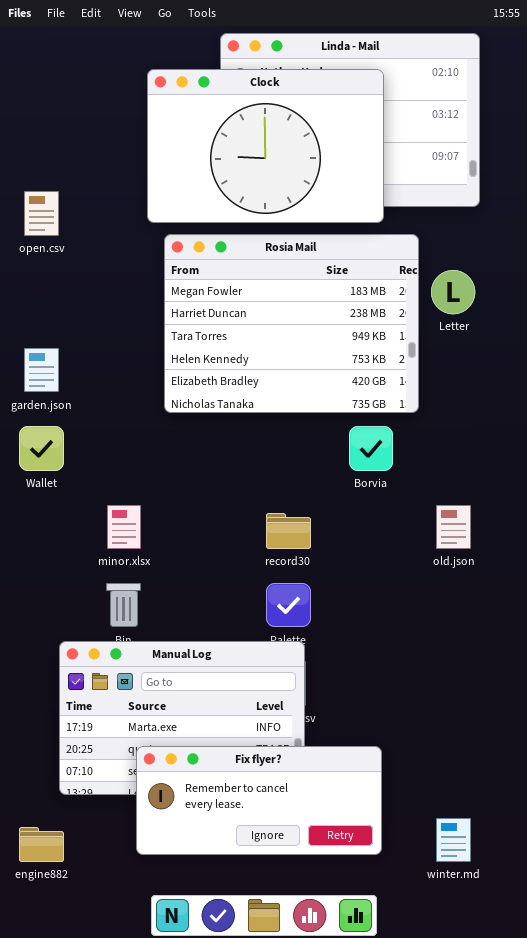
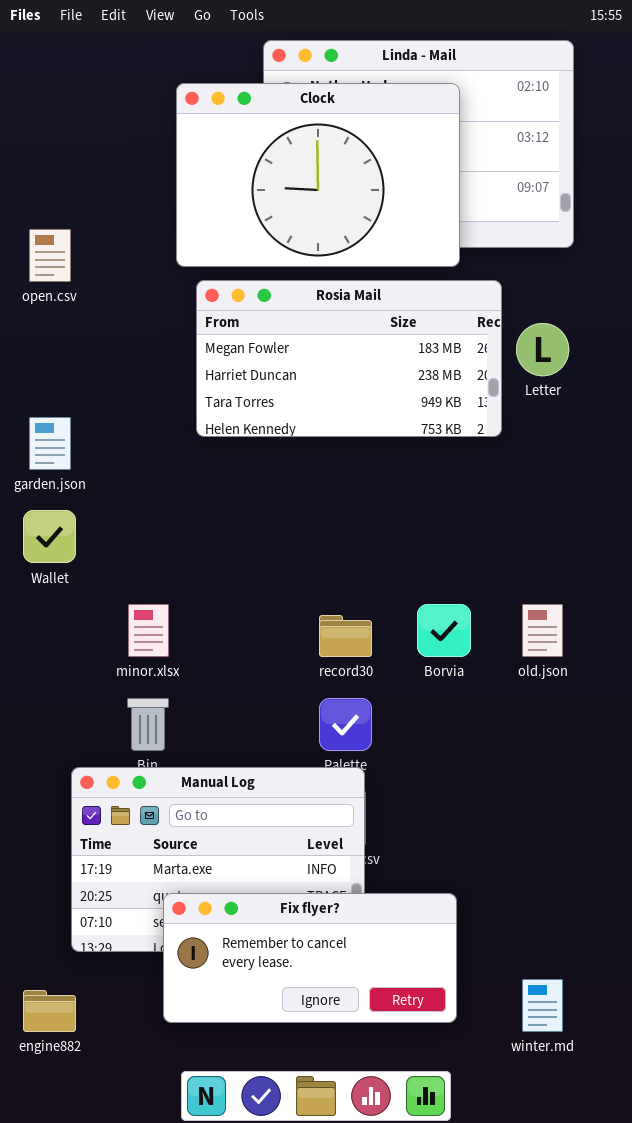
Rosia Mail: [164,234,419,413] -> [196,280,502,437], resized
Borvia: [349,426,393,471] -> [417,604,471,657], moved

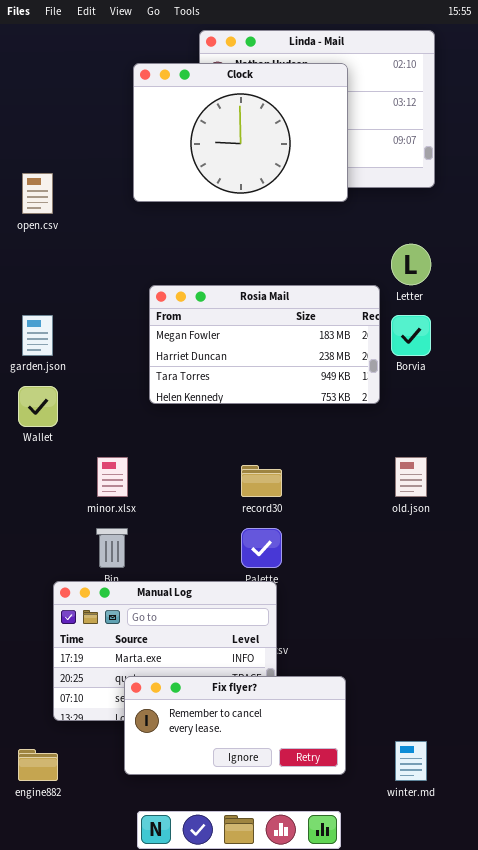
Rosia Mail: [196,280,502,437] -> [149,285,380,404], moved
Borvia: [417,604,471,657] -> [391,315,431,356], moved

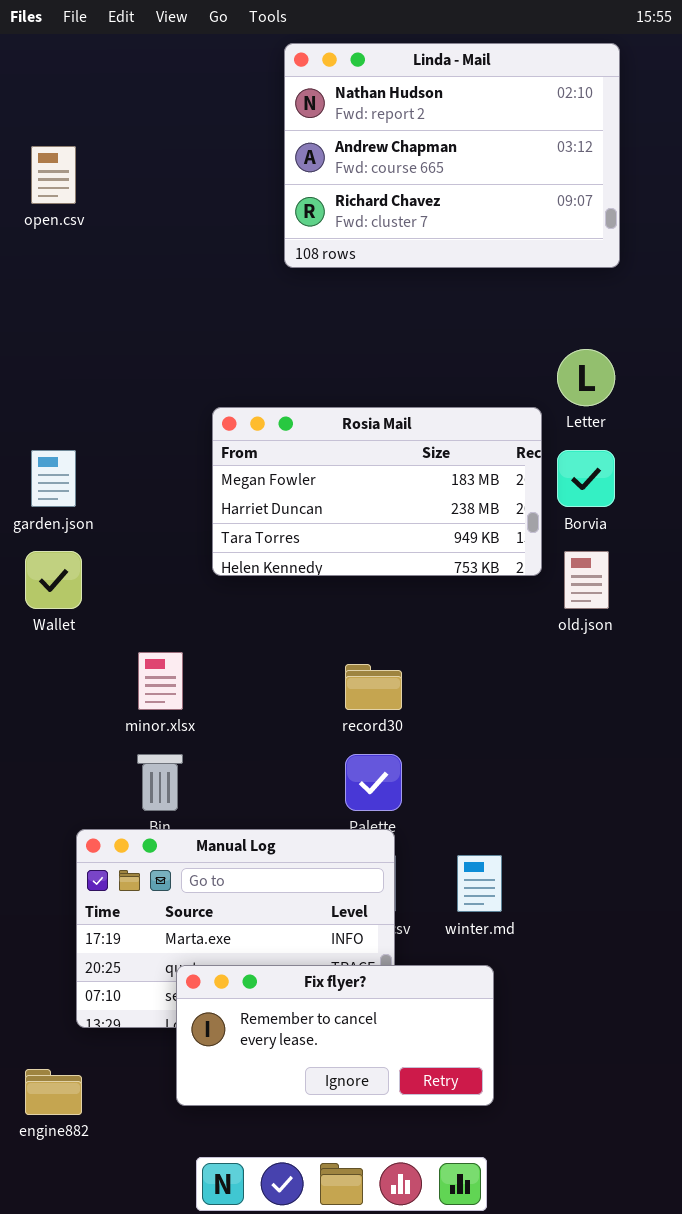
Clock: [133,63,348,202] -> none, closed
open.csv: [22,173,53,214] -> [31,146,76,204], moved
old.json: [395,457,427,497] -> [564,551,609,609], moved
winter.md: [395,741,427,781] -> [457,855,502,912], moved

